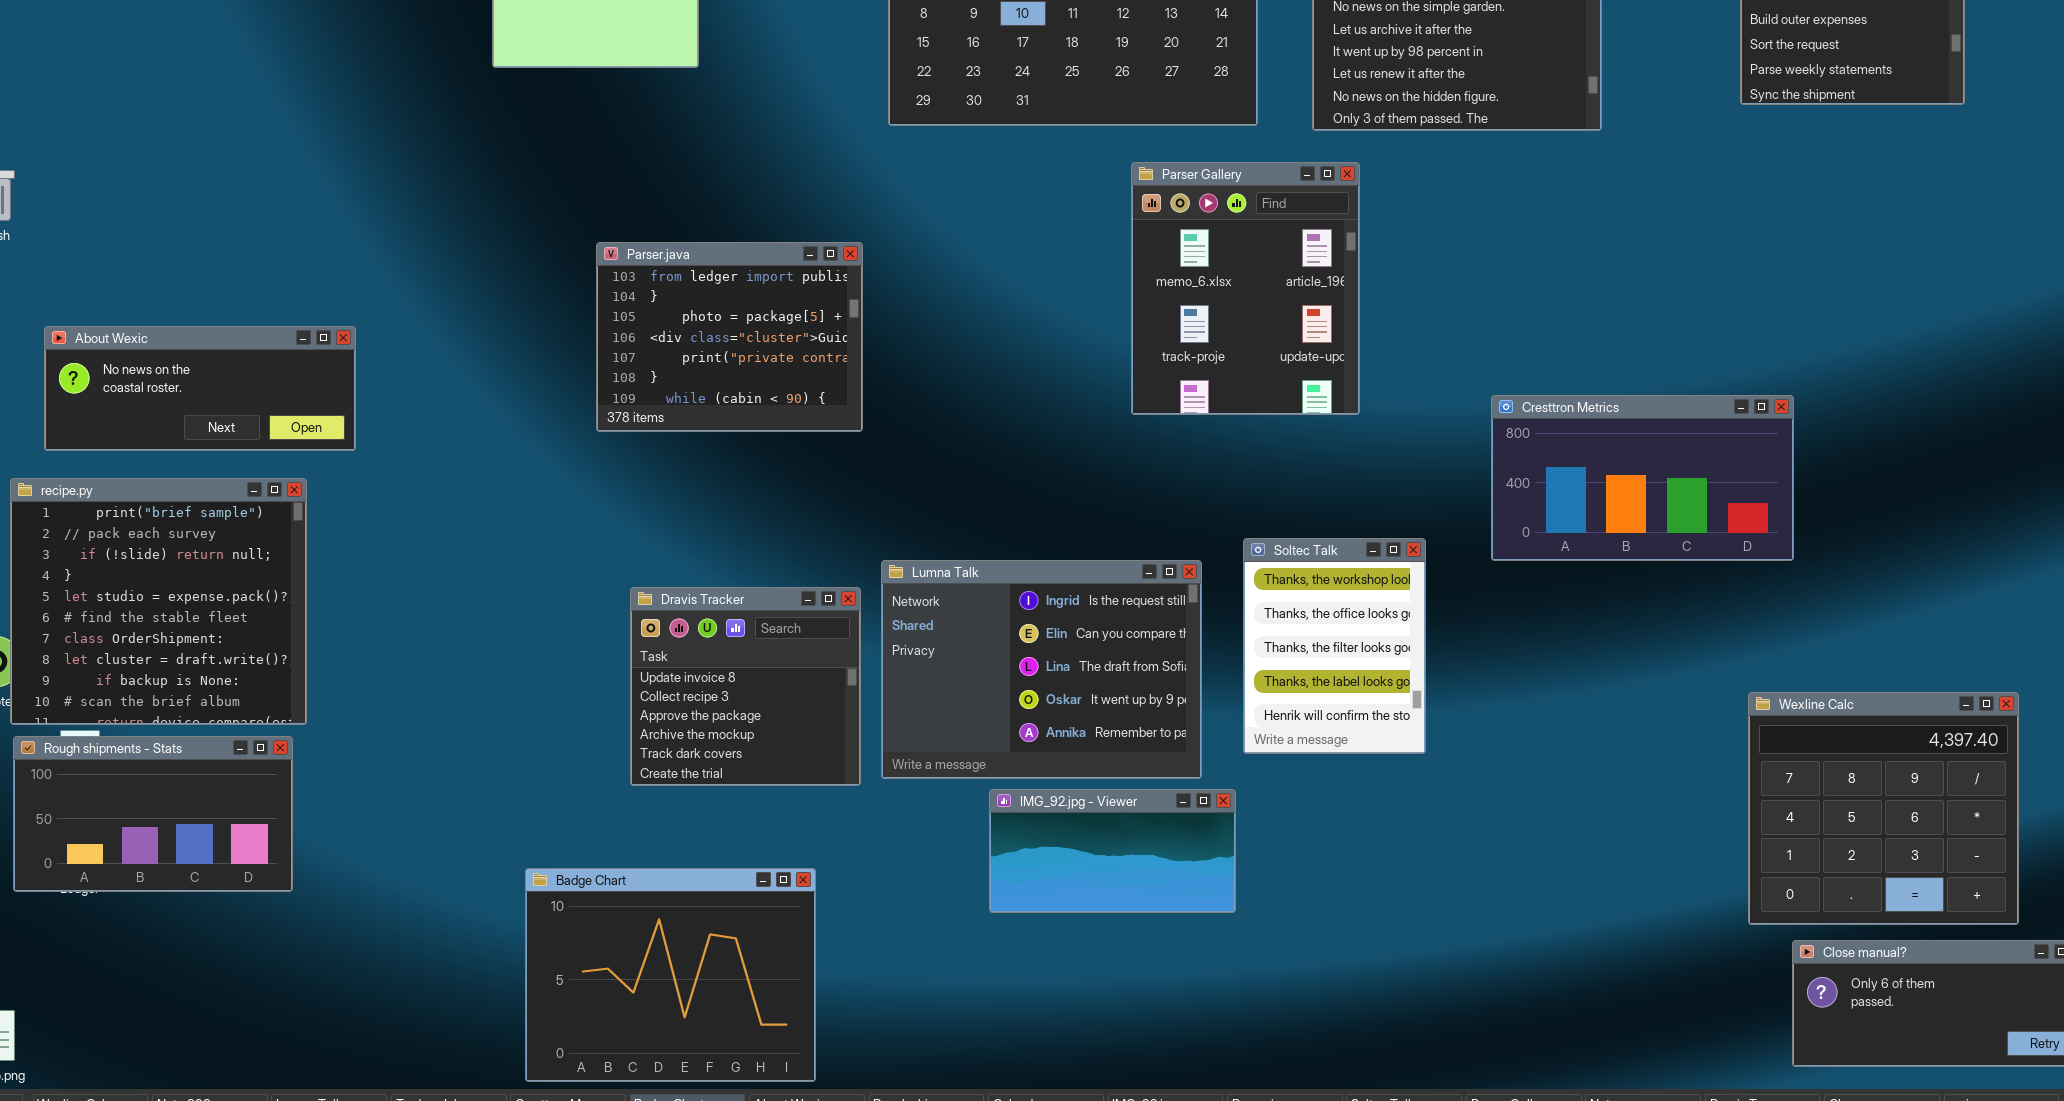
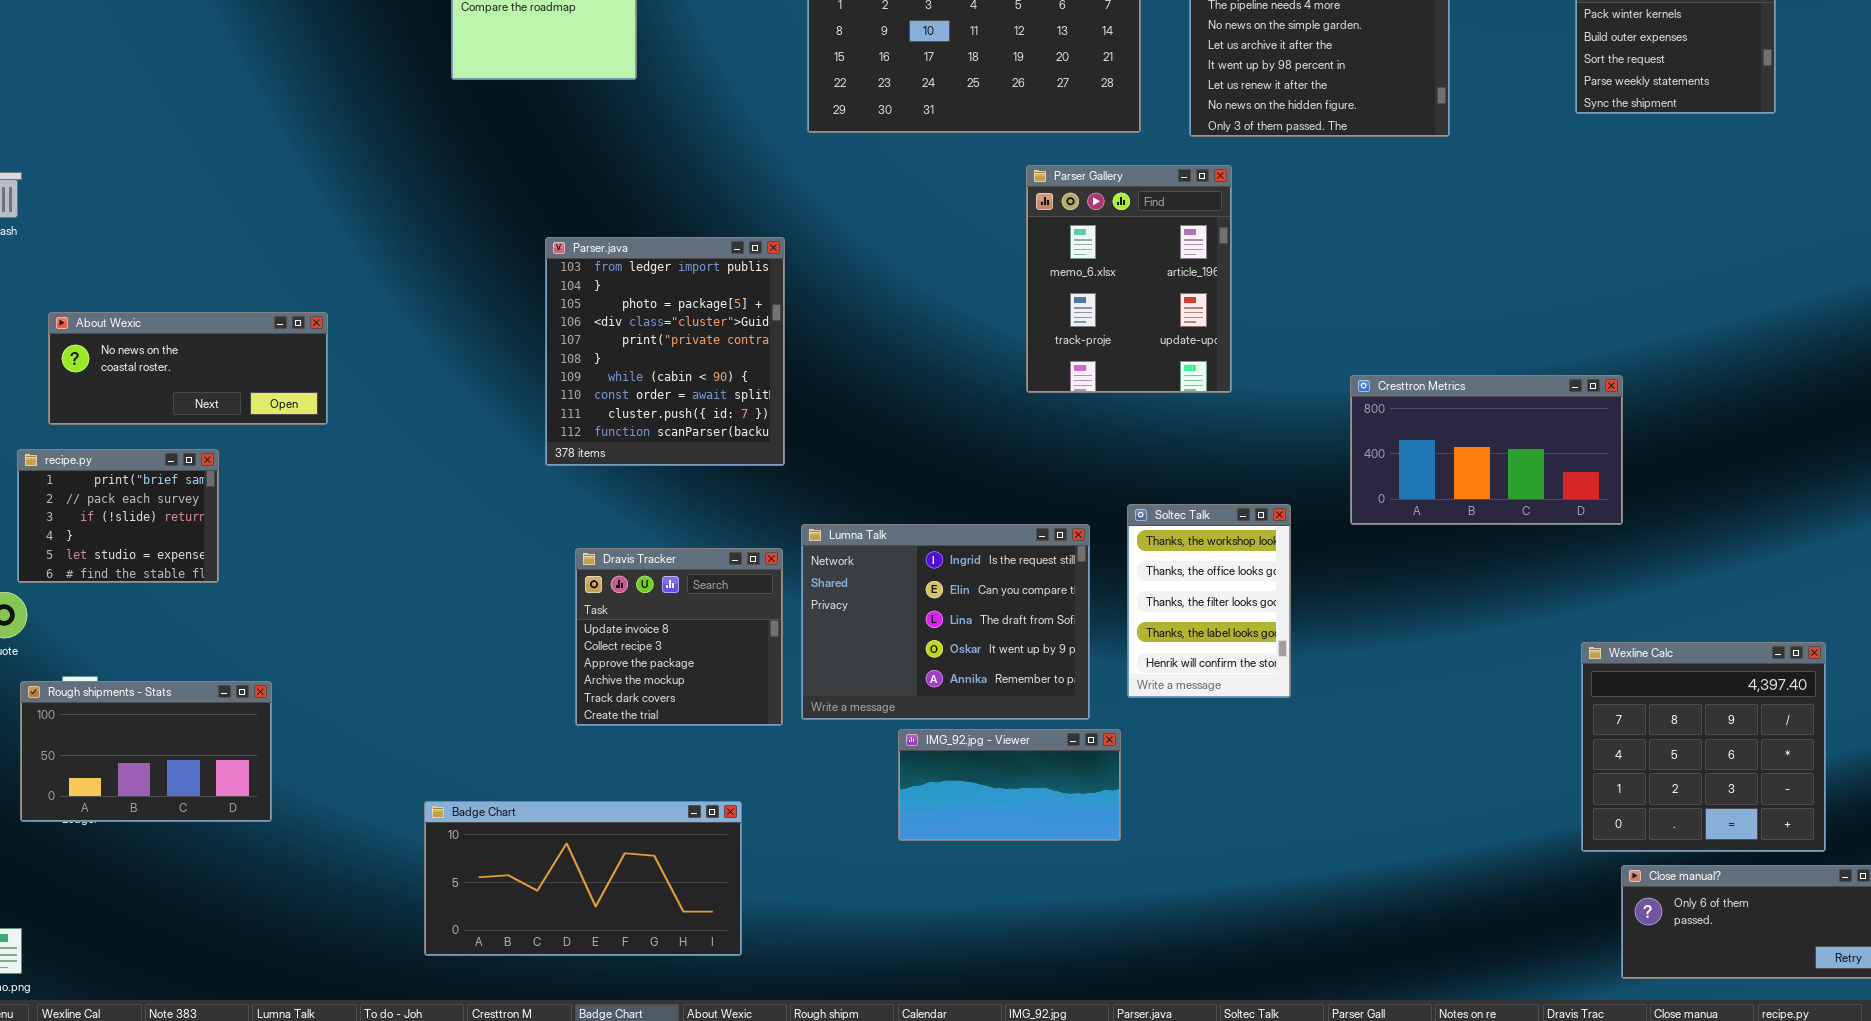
Parser.java: [596,242,863,432] -> [545,237,785,466], resized
recipe.py: [10,478,307,725] -> [17,449,219,583], resized
Badge Chart: [525,868,816,1082] -> [424,801,742,956], resized

